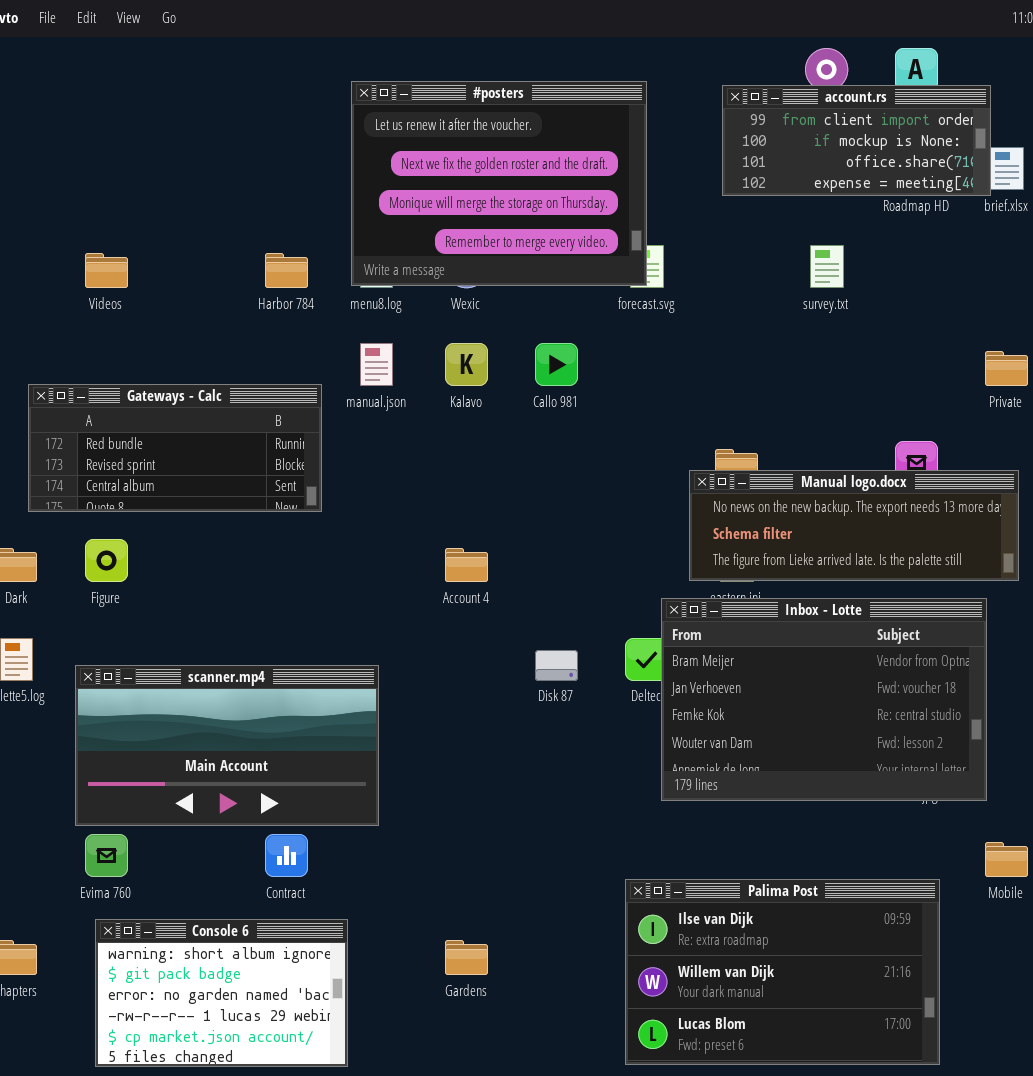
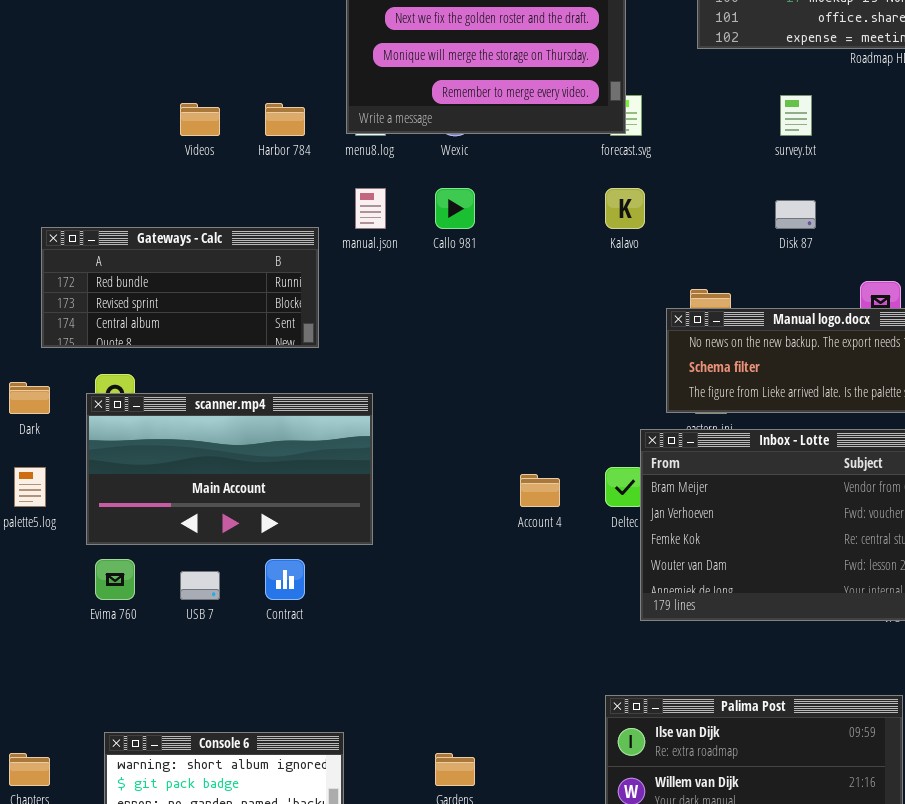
Videos: [85,253,128,288] -> [180,103,220,136], moved
Kalavo: [445,343,488,386] -> [605,188,645,229], moved
Callo 981: [535,343,578,386] -> [435,188,475,229], moved
Account 4: [445,548,488,582] -> [520,474,560,507], moved
Disk 87: [535,650,578,681] -> [775,200,816,229], moved
scanner.mp4: [75,665,379,826] -> [86,393,373,545], moved
Evima 760: [85,834,128,877] -> [95,559,135,600], moved
Contract: [265,834,308,877] -> [265,559,305,600], moved

